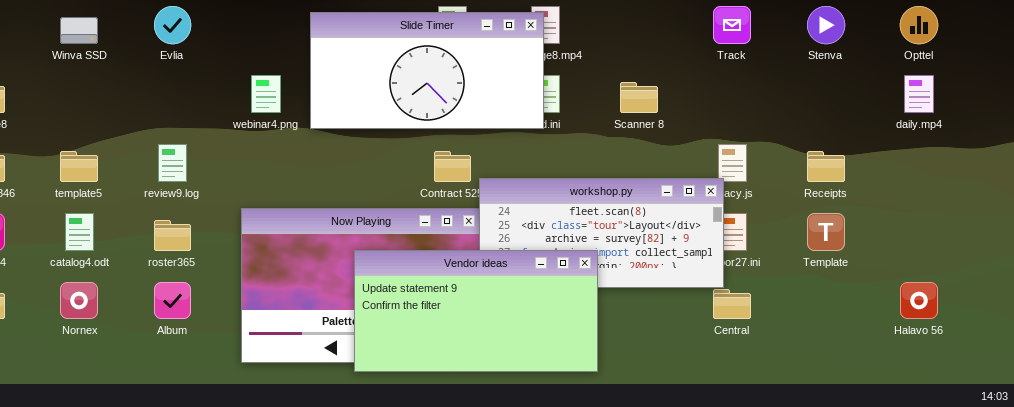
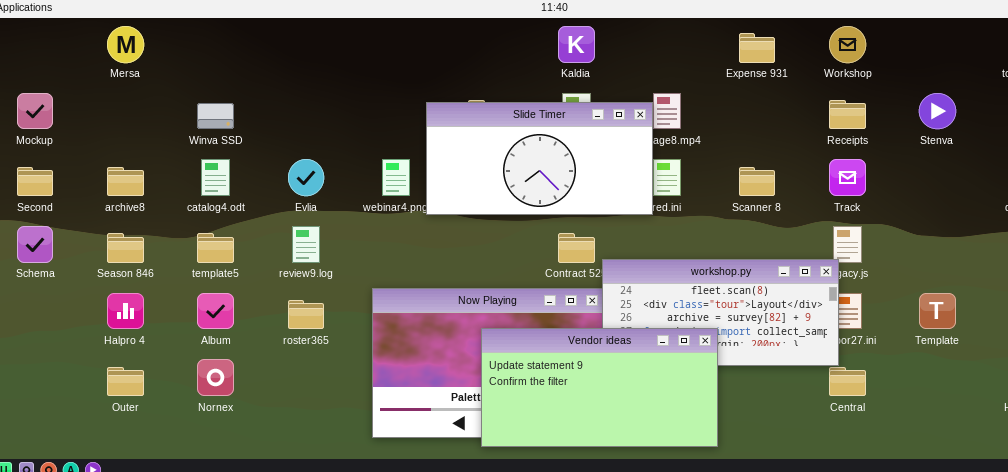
Evlia: [154,6,191,44] -> [288,159,324,196], moved
Track: [713,6,751,44] -> [829,159,866,196], moved
Slide Timer: [310,12,544,129] -> [426,102,653,215], moved
Receipts: [807,151,845,182] -> [829,100,866,129], moved
catalog4.odt: [65,213,94,251] -> [201,159,230,196], moved
Album: [154,282,191,319] -> [197,293,234,329], moved

